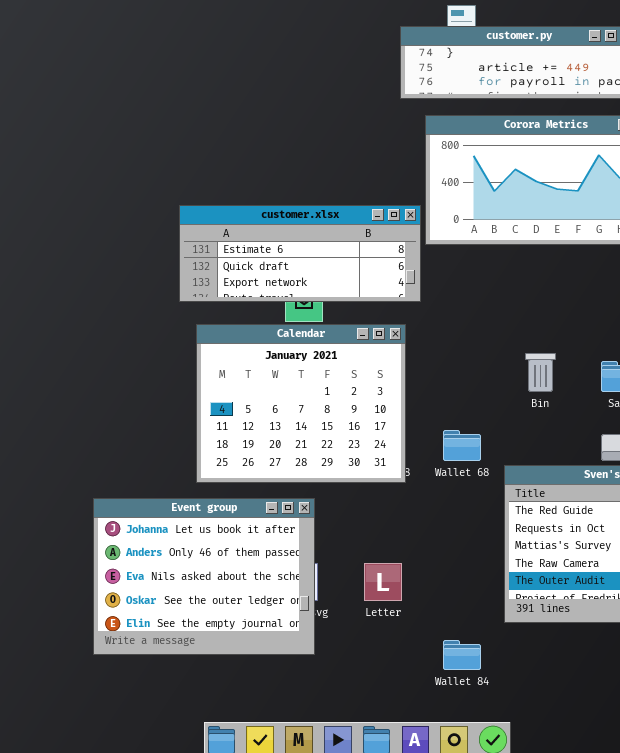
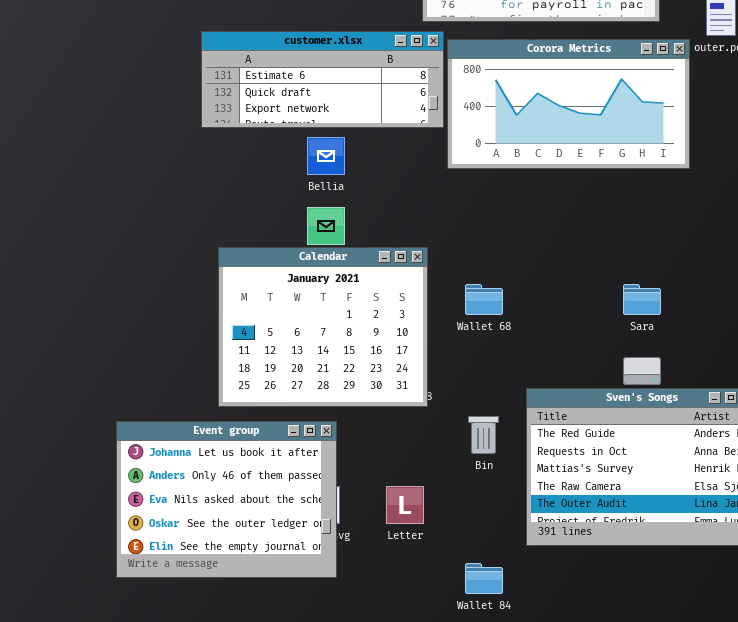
customer.xlsx: [179,205,421,302] -> [201,31,444,128], moved
Bin: [525,353,556,392] -> [468,416,499,454], moved
Wallet 68: [443,430,481,461] -> [465,284,503,315], moved

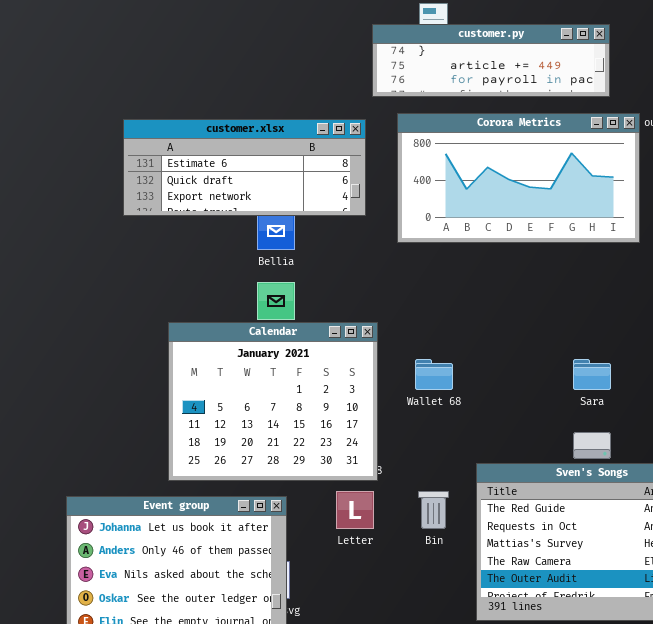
customer.xlsx: [201,31,444,128] -> [123,119,366,216], moved
Letter: [386,486,424,524] -> [336,491,374,529], moved

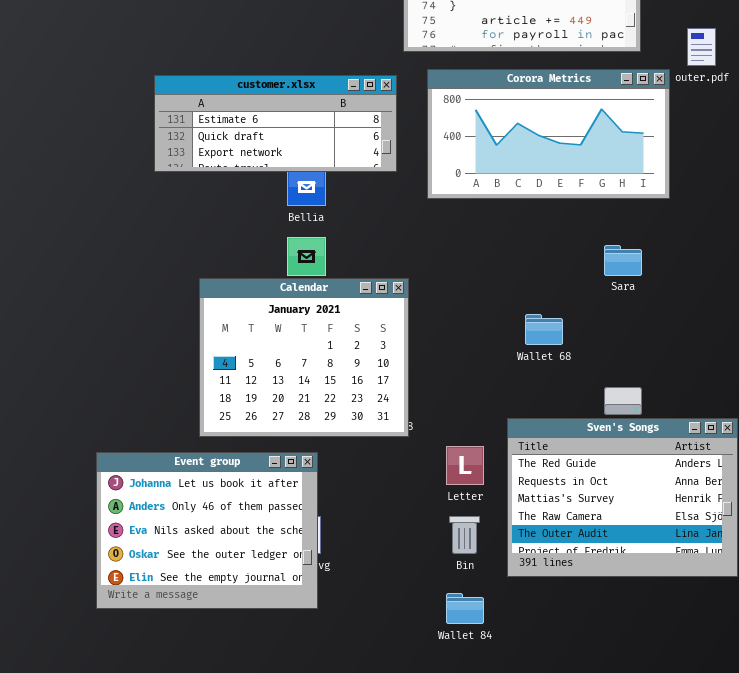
Wallet 68: [415,359,453,390] -> [525,314,563,345], moved
Sara: [573,359,611,390] -> [604,245,642,276], moved
Letter: [336,491,374,529] -> [446,446,484,485], moved
Bin: [418,491,449,529] -> [449,516,480,554], moved

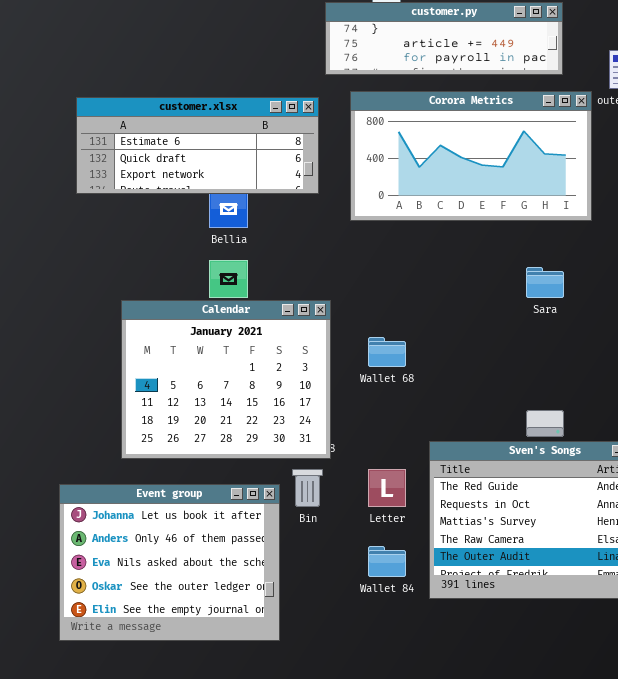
Wallet 68: [525,314,563,345] -> [368,337,406,367], moved
Event group: [96,452,318,609] -> [59,484,280,641], moved
Bin: [449,516,480,554] -> [292,469,323,507], moved
Wallet 84: [446,593,484,624] -> [368,546,406,577], moved

